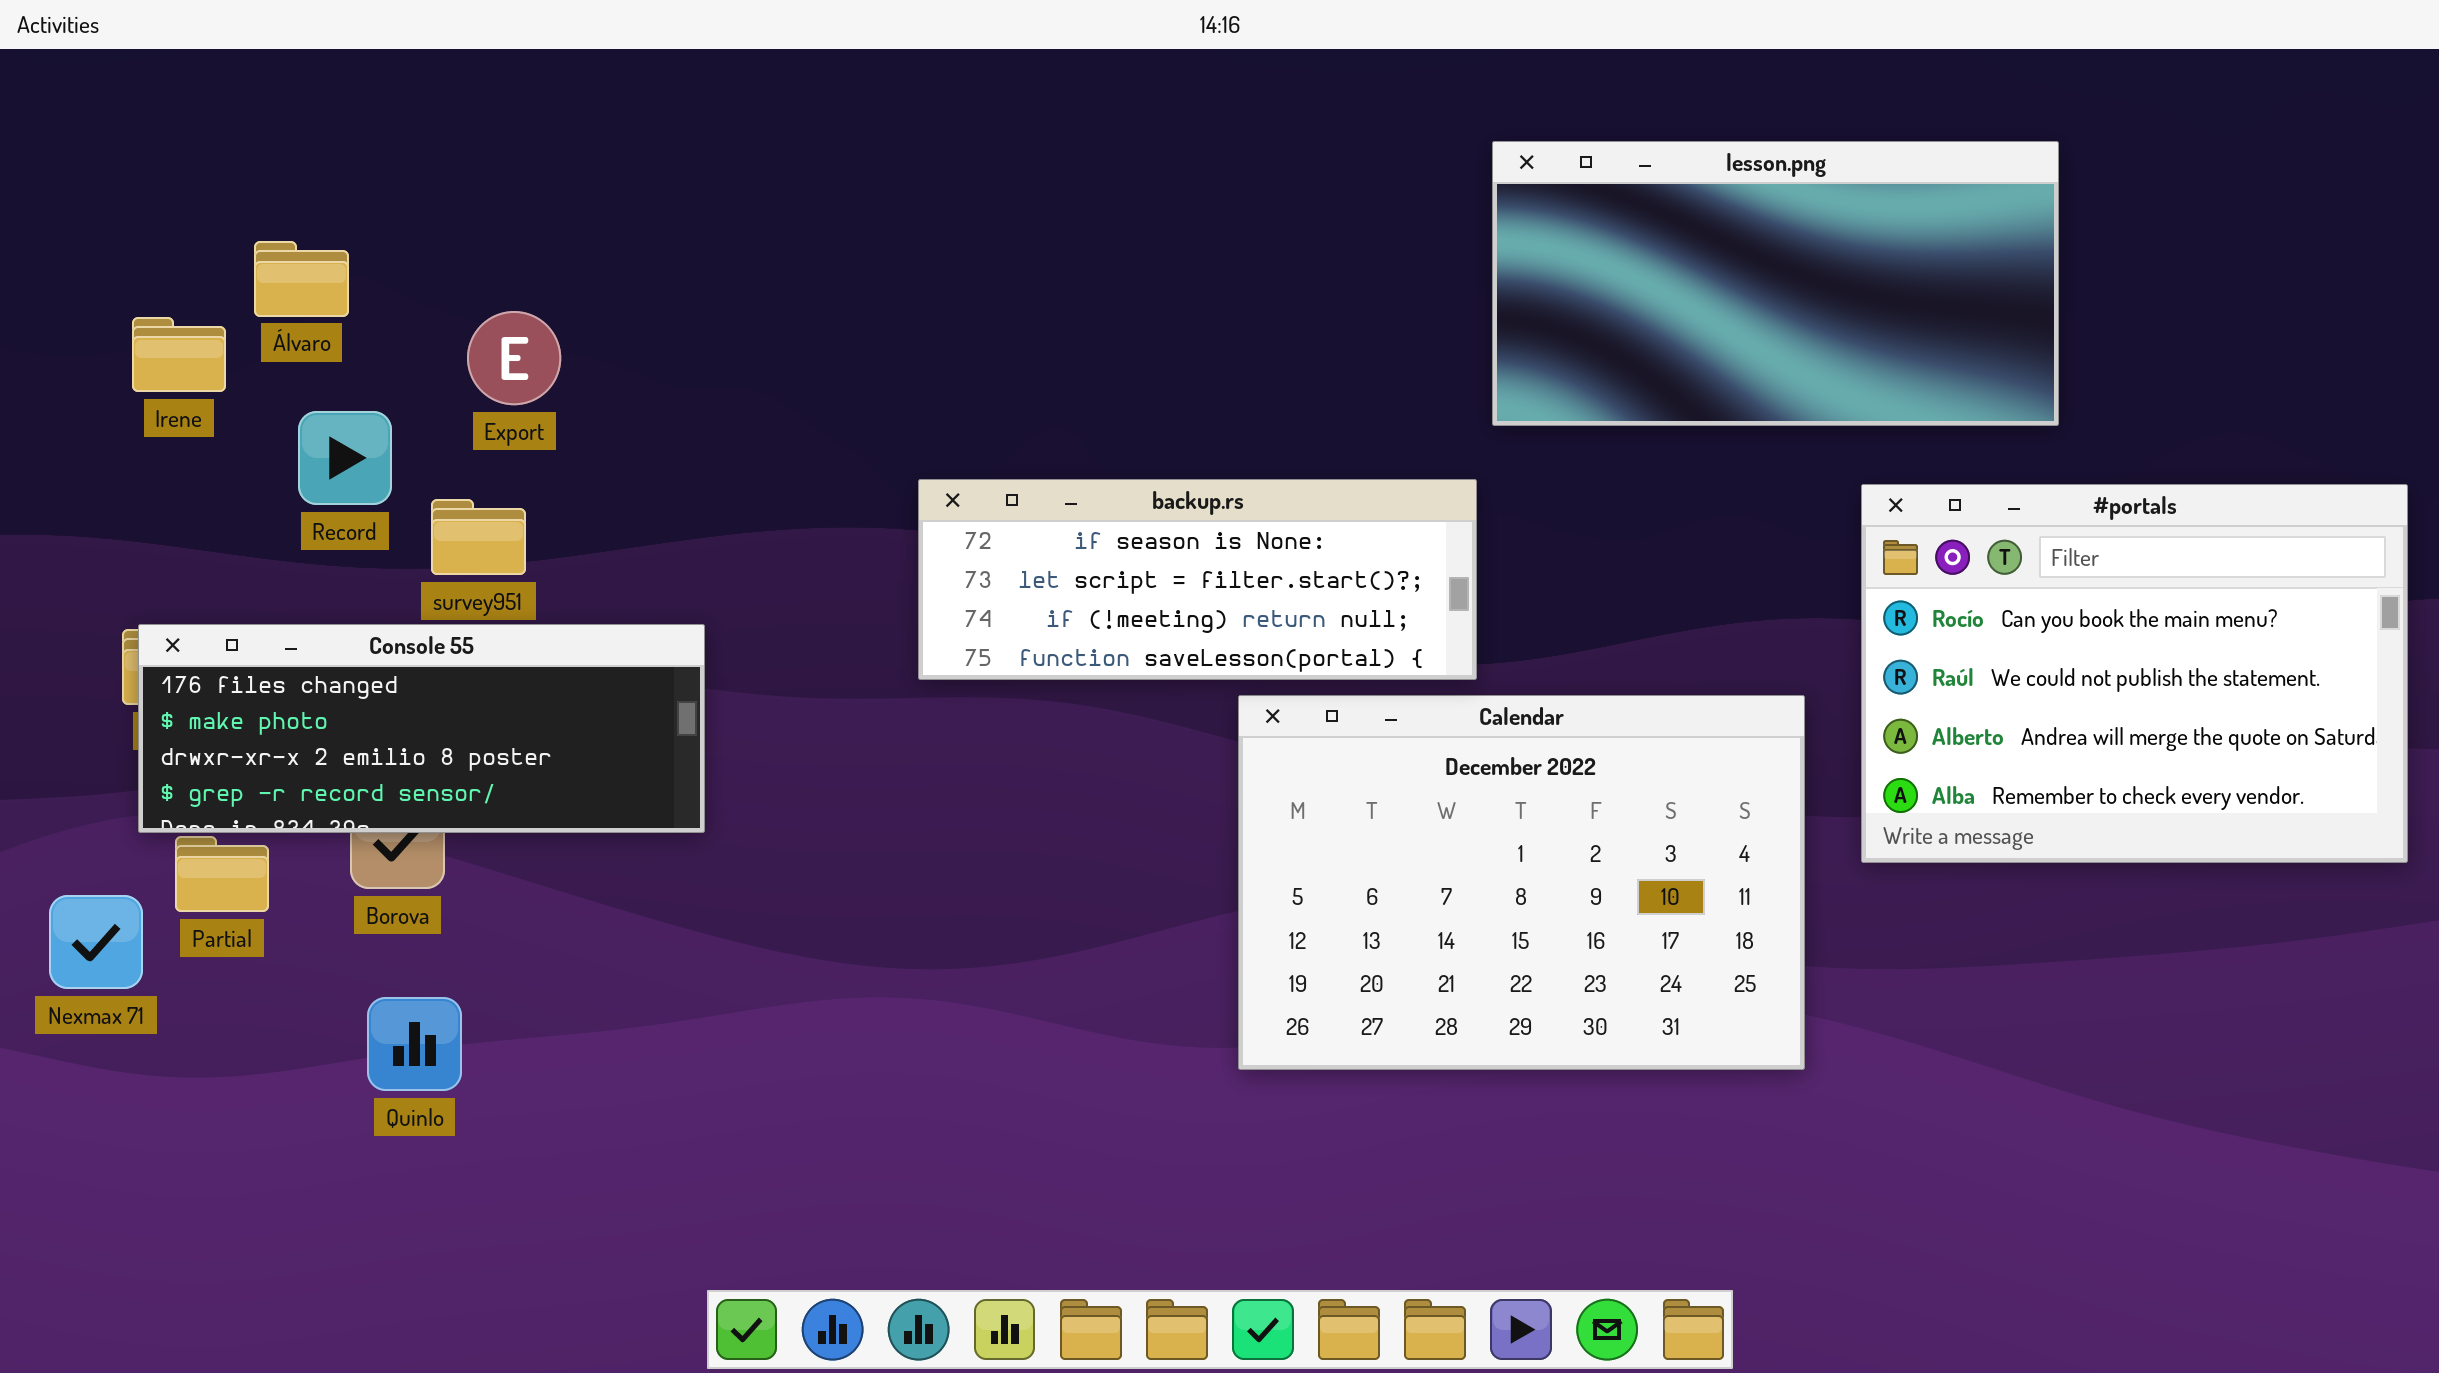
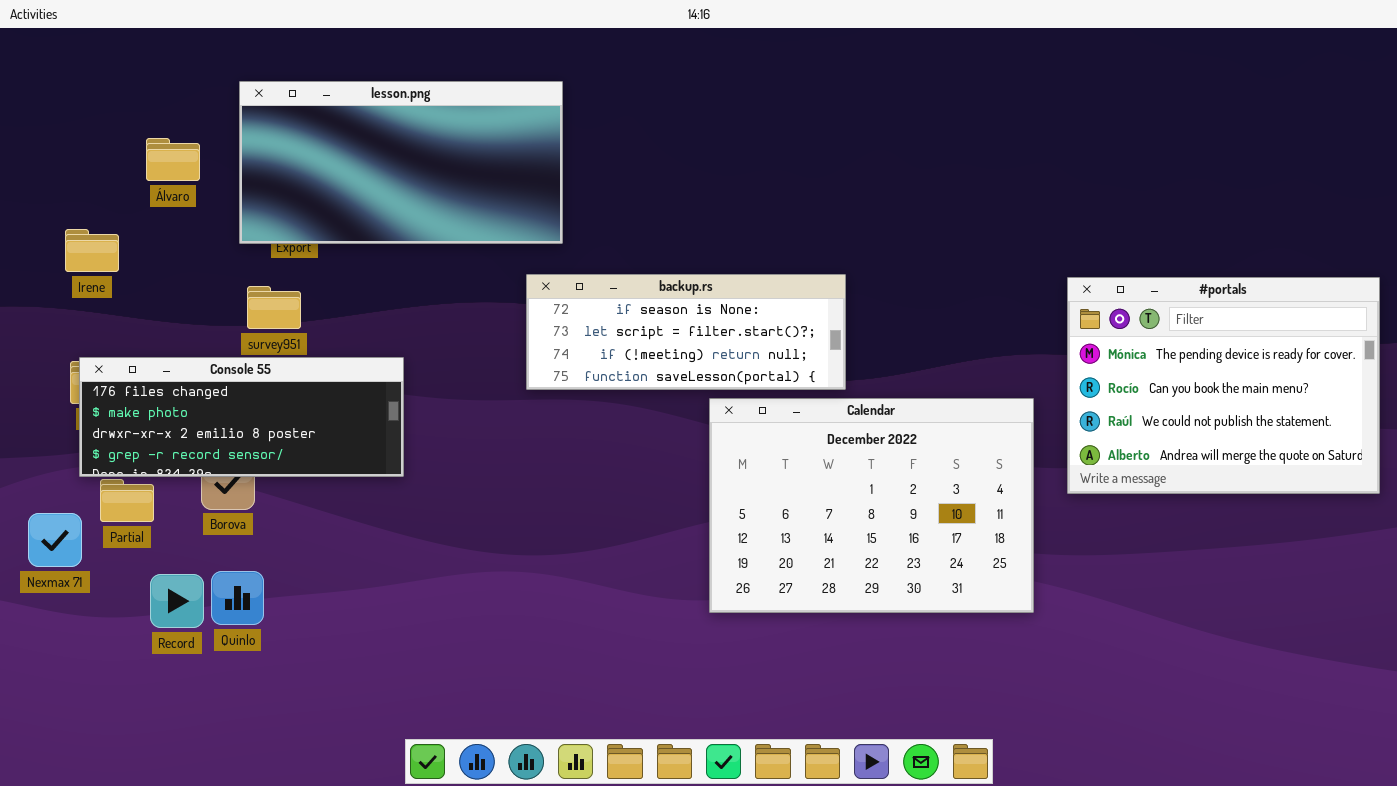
lesson.png: [1492,141,2059,426] -> [239,81,563,244], moved
Irene: [132,317,226,392] -> [65,229,119,272], moved
Record: [298,411,392,505] -> [150,574,204,628], moved
#portals: [1861,484,2408,863] -> [1067,277,1380,494], scrolled up 1 row

